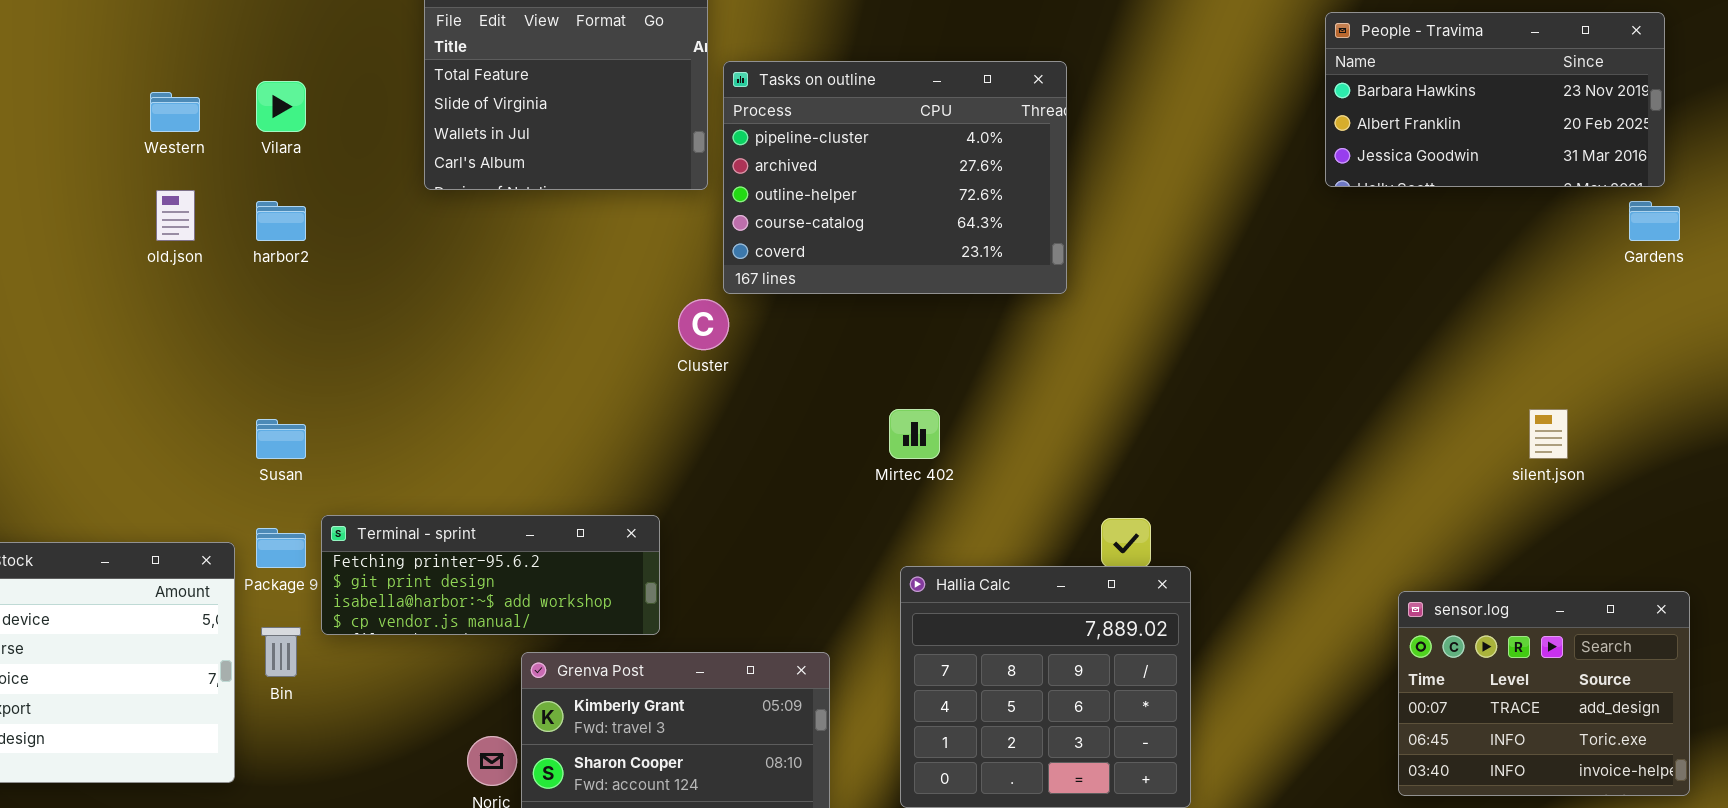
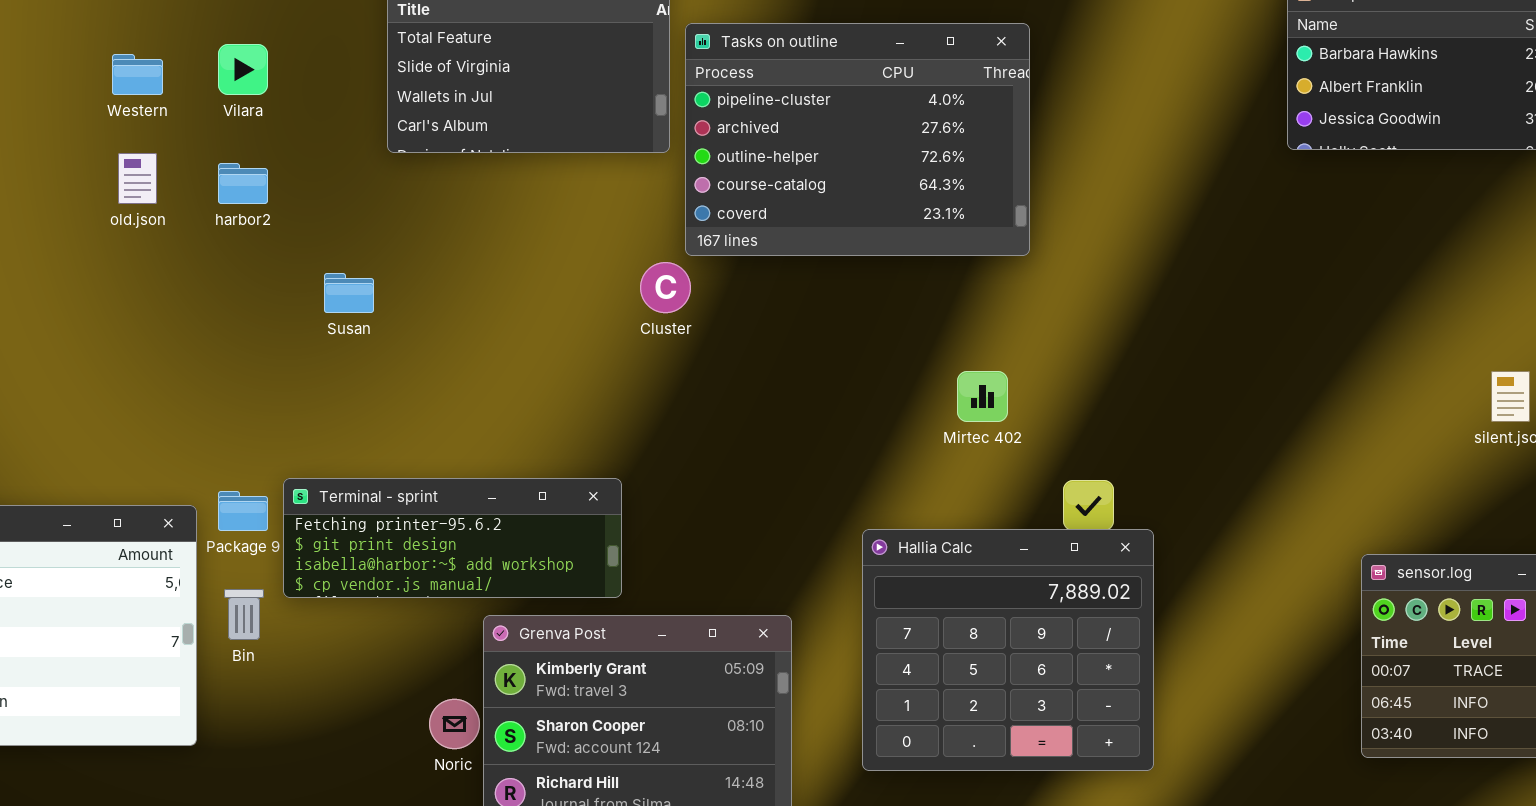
Mirtec 402: [889,409,940,459] -> [957,371,1008,422], moved
Susan: [256,419,306,459] -> [324,273,374,313], moved

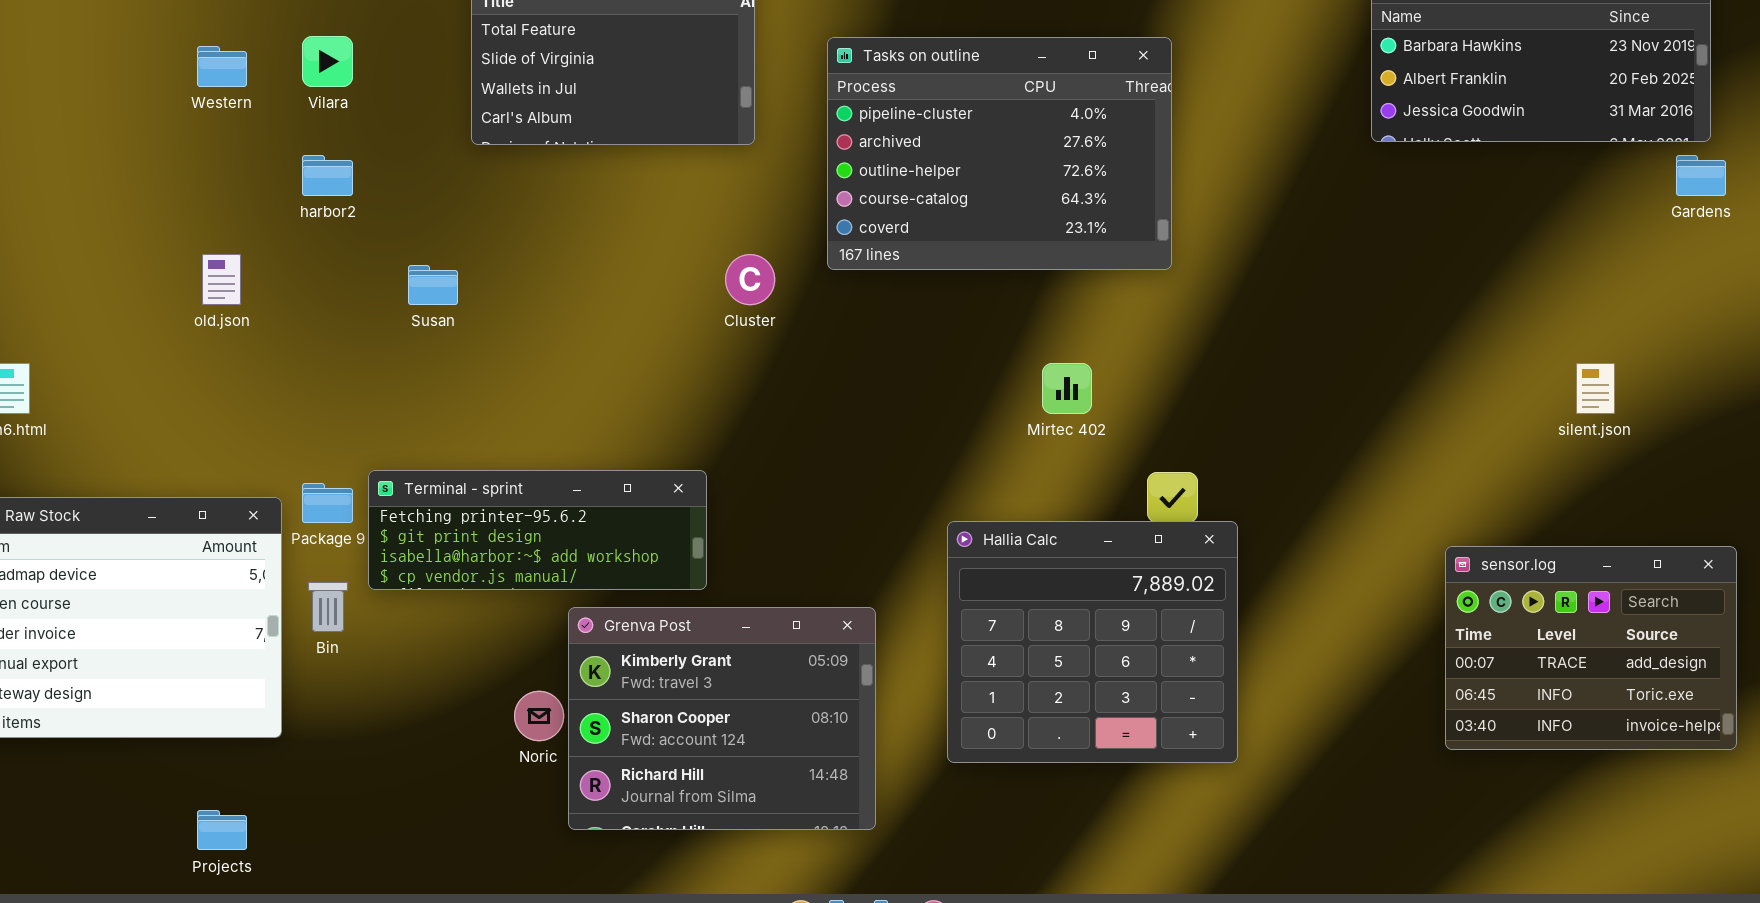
Tasks on outline: [685,23,1030,256] -> [827,37,1172,270], moved
old.json: [118,153,157,204] -> [202,254,241,305], moved

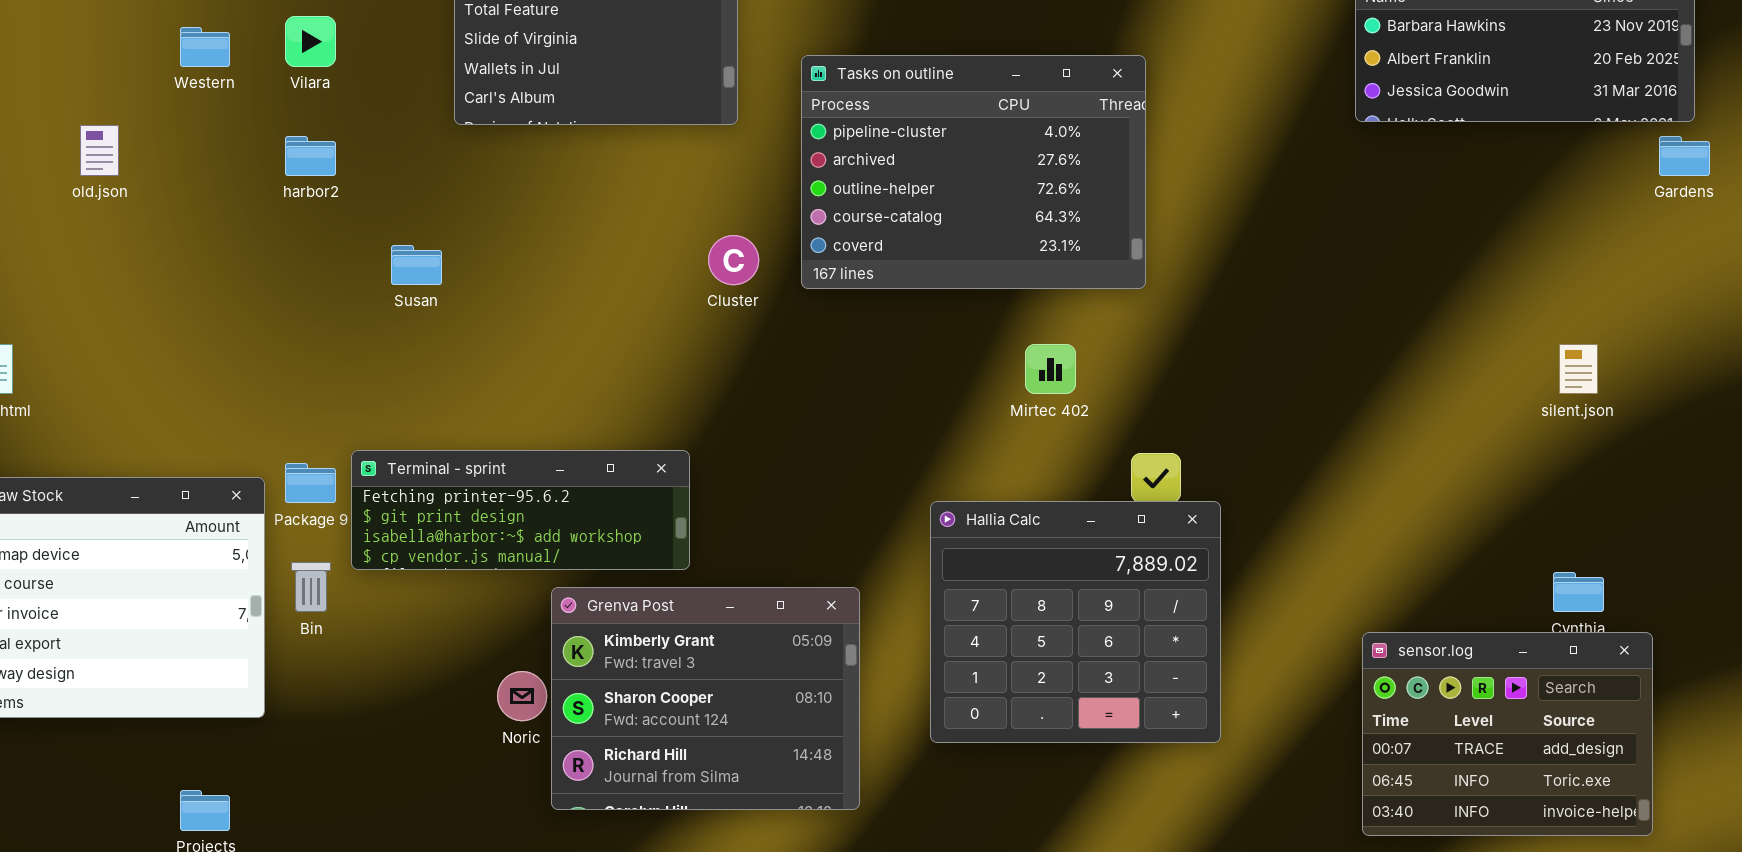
Tasks on outline: [827,37,1172,270] -> [801,55,1146,289], moved
old.json: [202,254,241,305] -> [80,125,119,176], moved
sensor.log: [1445,546,1737,750] -> [1362,632,1653,836], moved

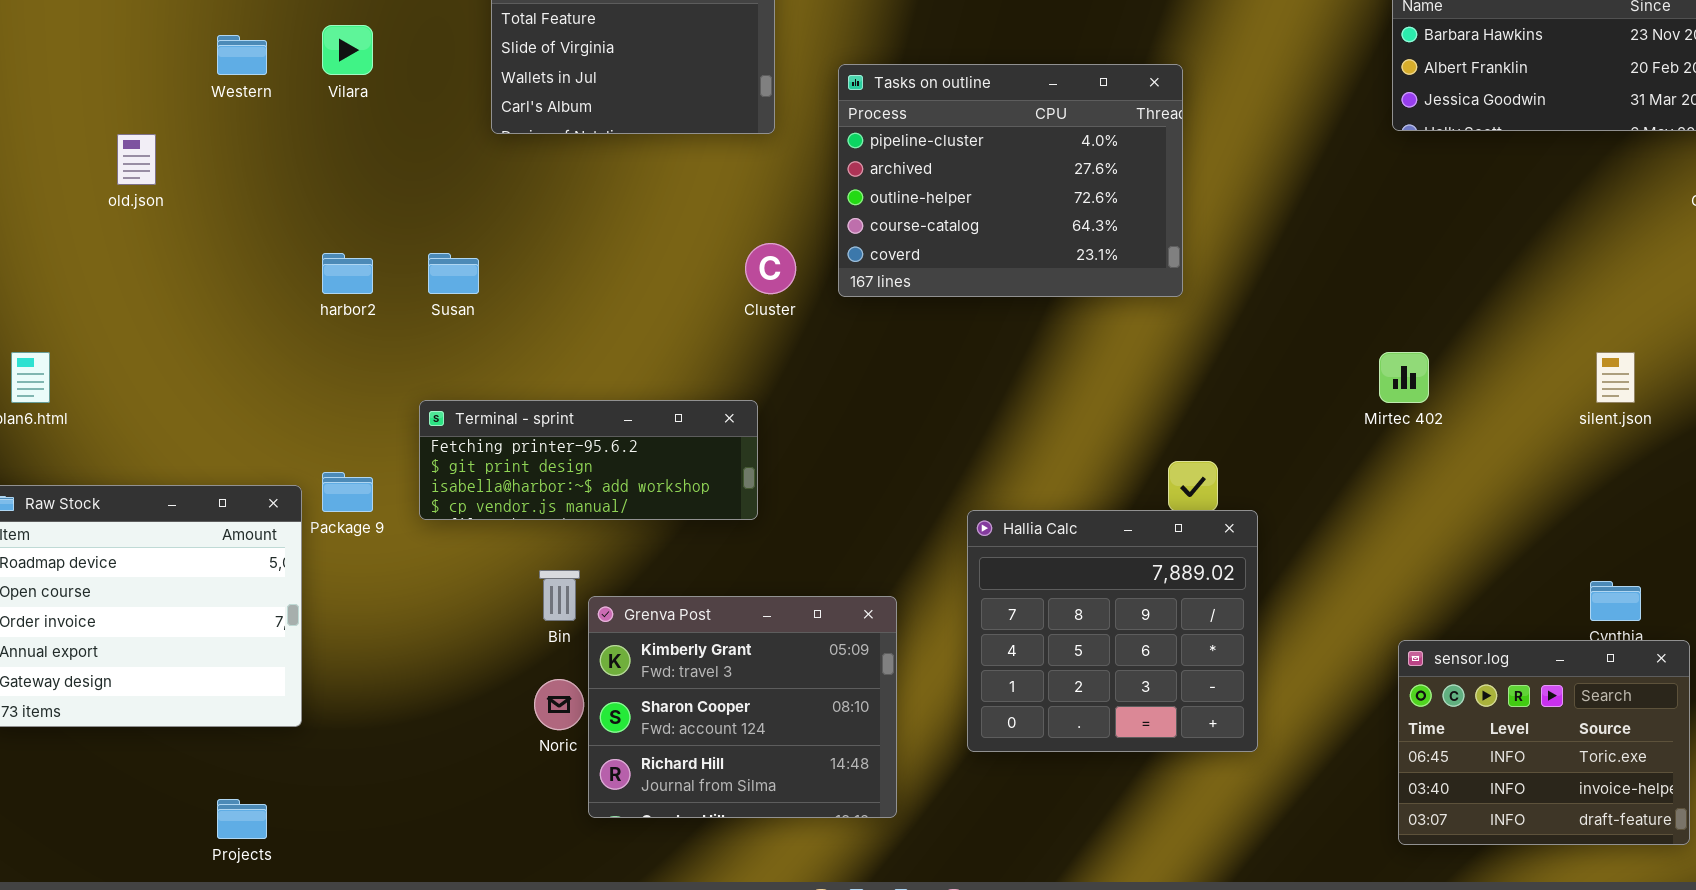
harbor2: [285,136,336,176] -> [322,253,373,294], moved
Mirtec 402: [1025,344,1076,394] -> [1379,352,1429,403], moved
Terminal - sprint: [351,450,690,570] -> [419,400,758,520], moved
Bin: [291,562,331,612] -> [539,570,580,621], moved
sensor.log: [1362,632,1653,836] -> [1398,640,1690,845], scrolled down 1 row

